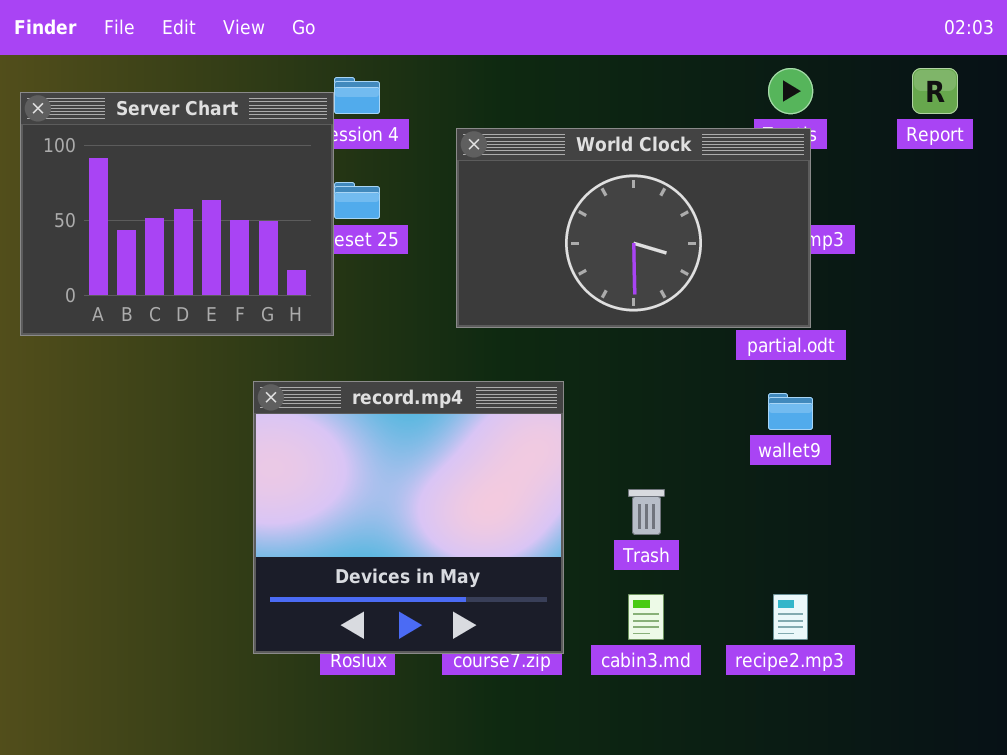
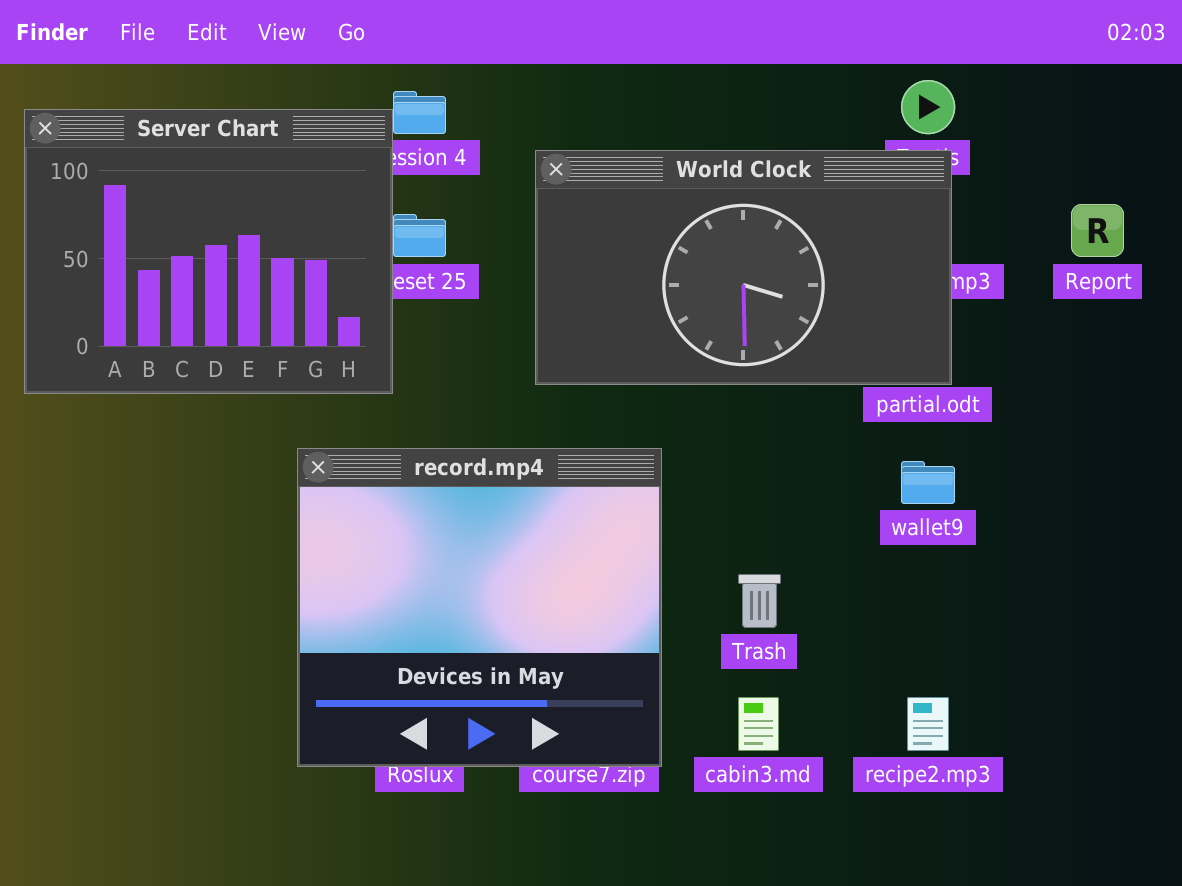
Report: [912,68,958,114] -> [1071,204,1124,257], moved

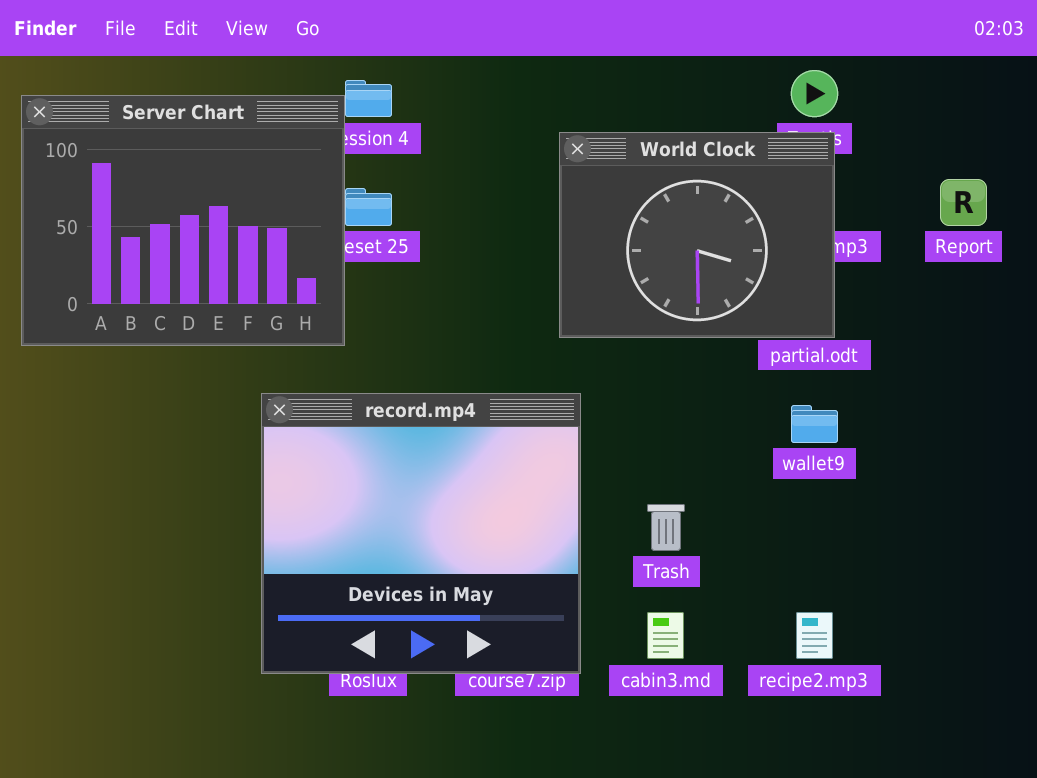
World Clock: [535,150,952,385] -> [559,132,835,338], resized

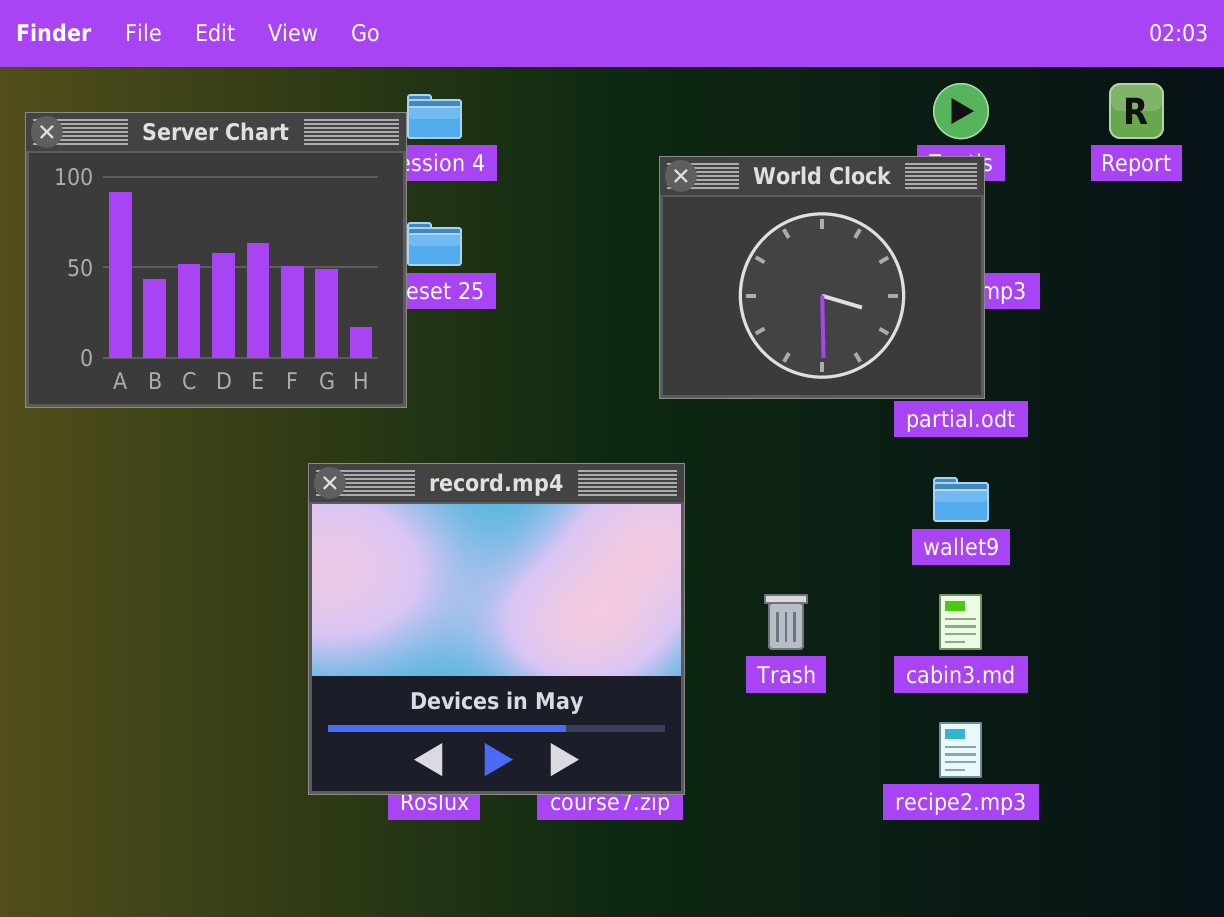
Report: [940,179,987,226] -> [1109,83,1164,139], moved
cabin3.md: [647,612,684,659] -> [939,594,982,650], moved

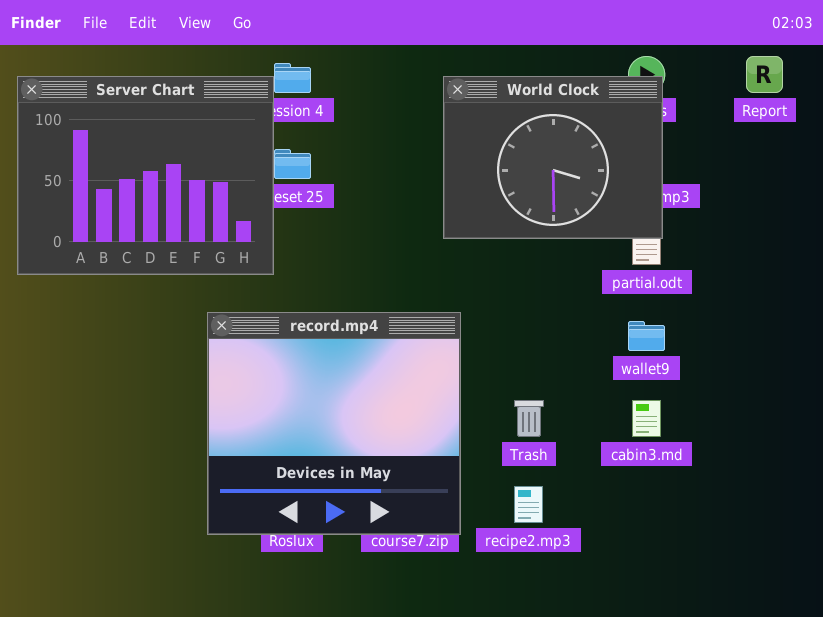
World Clock: [659,156,985,399] -> [443,76,663,239], moved
recipe2.mp3: [939,722,982,778] -> [514,486,543,523], moved

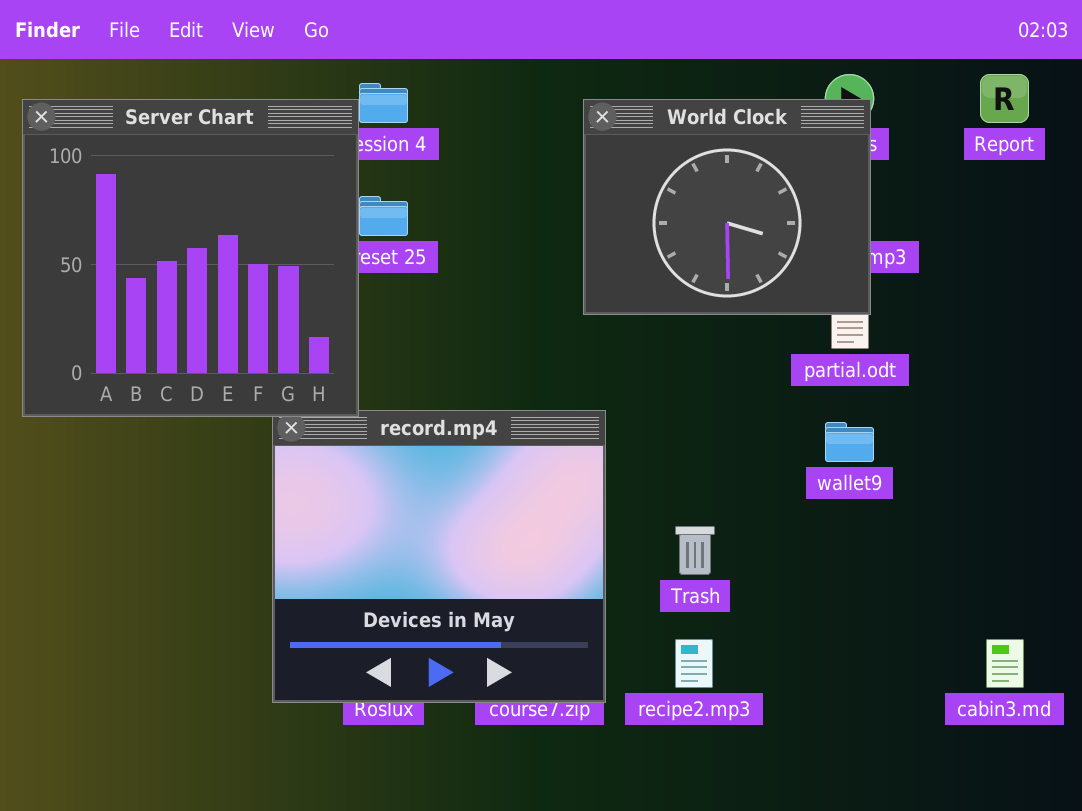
Server Chart: [17,76,274,275] -> [22,99,359,417], resized
cabin3.md: [632,400,661,437] -> [986,639,1024,688], moved

